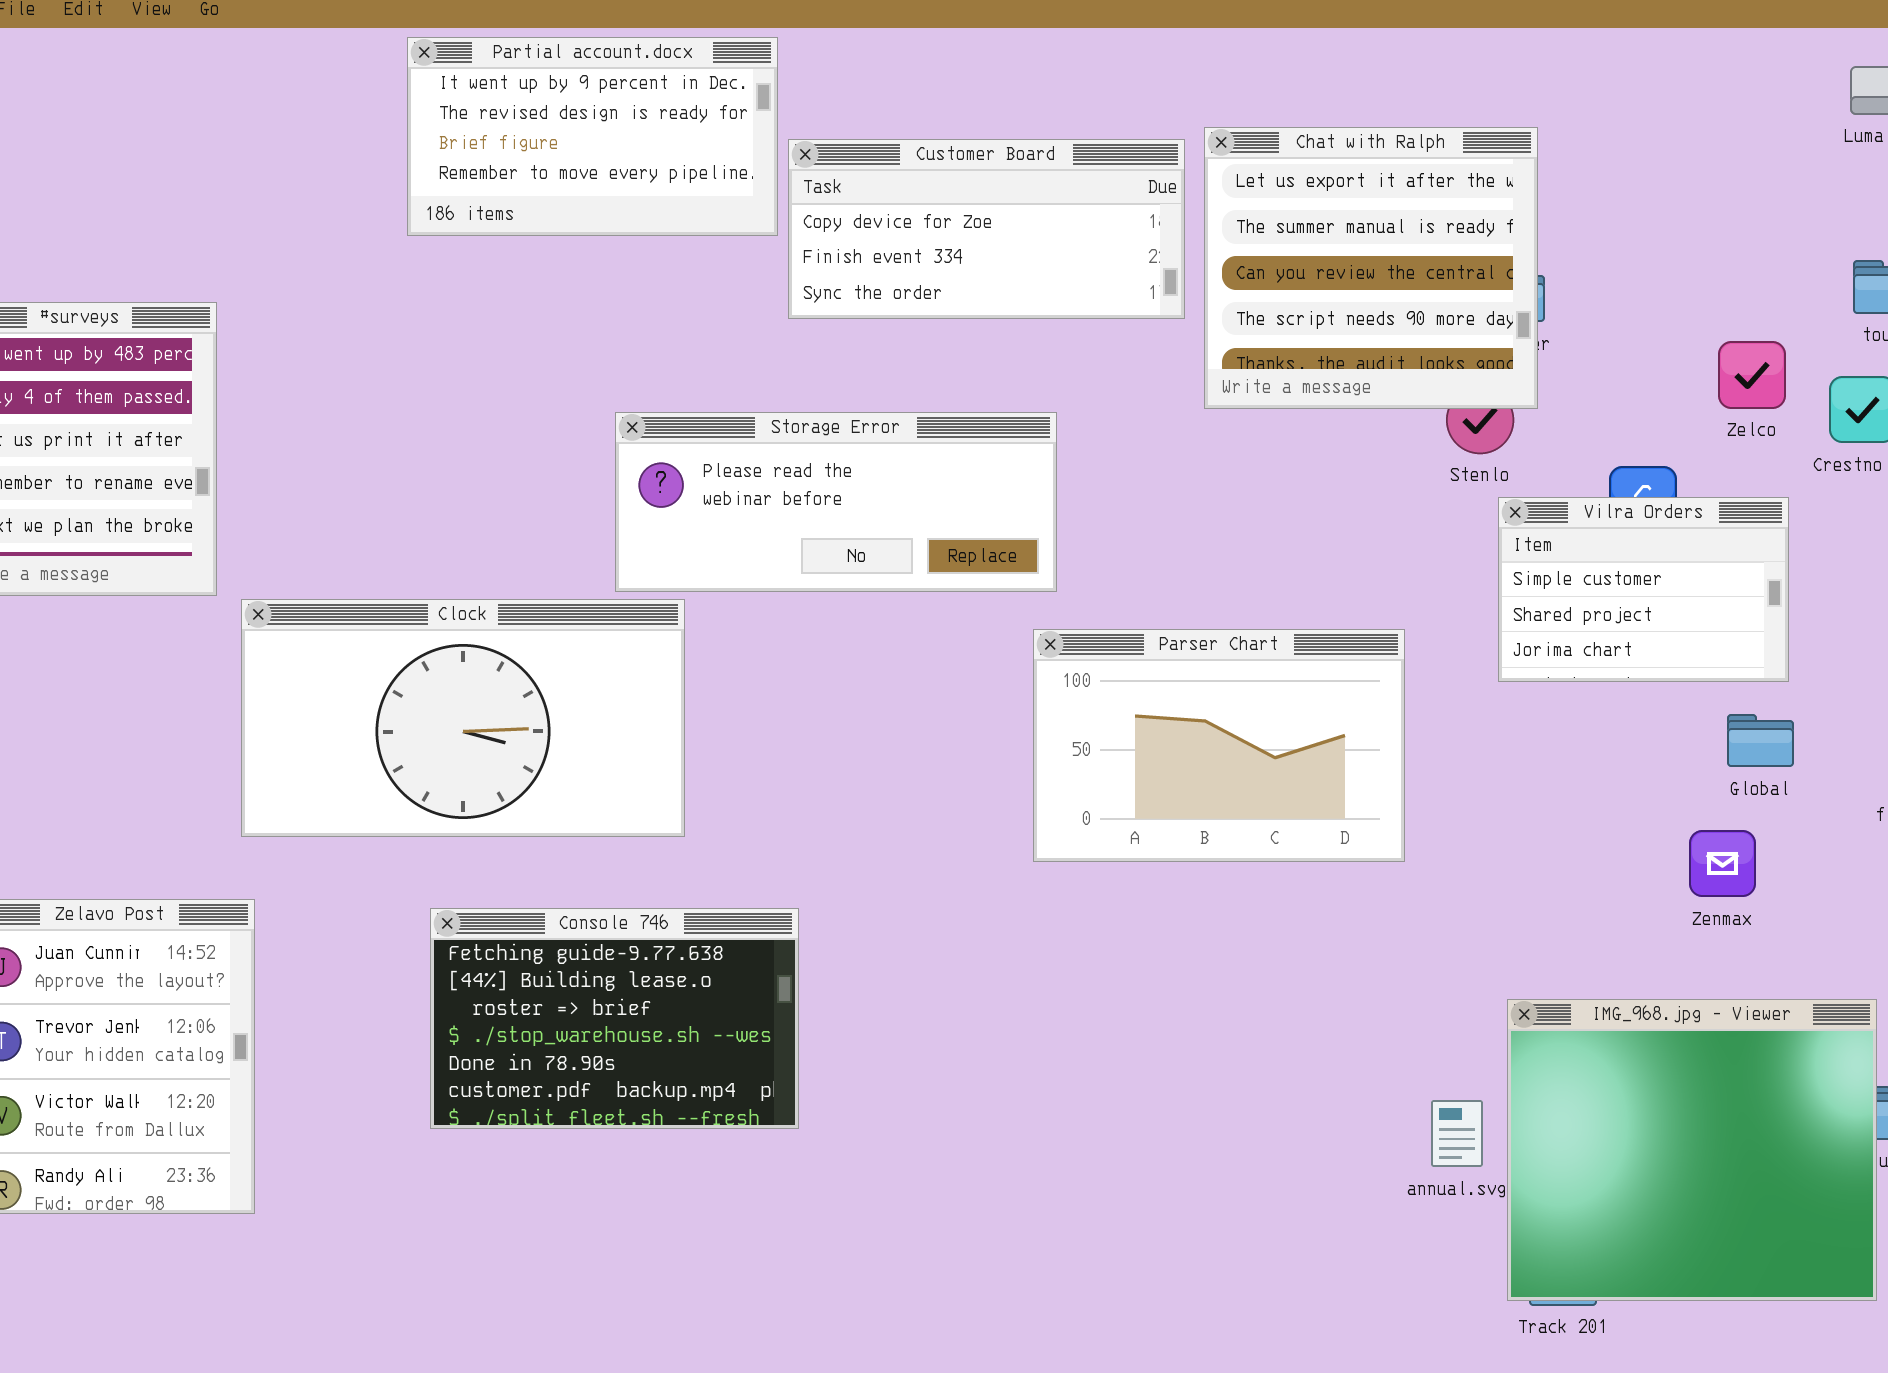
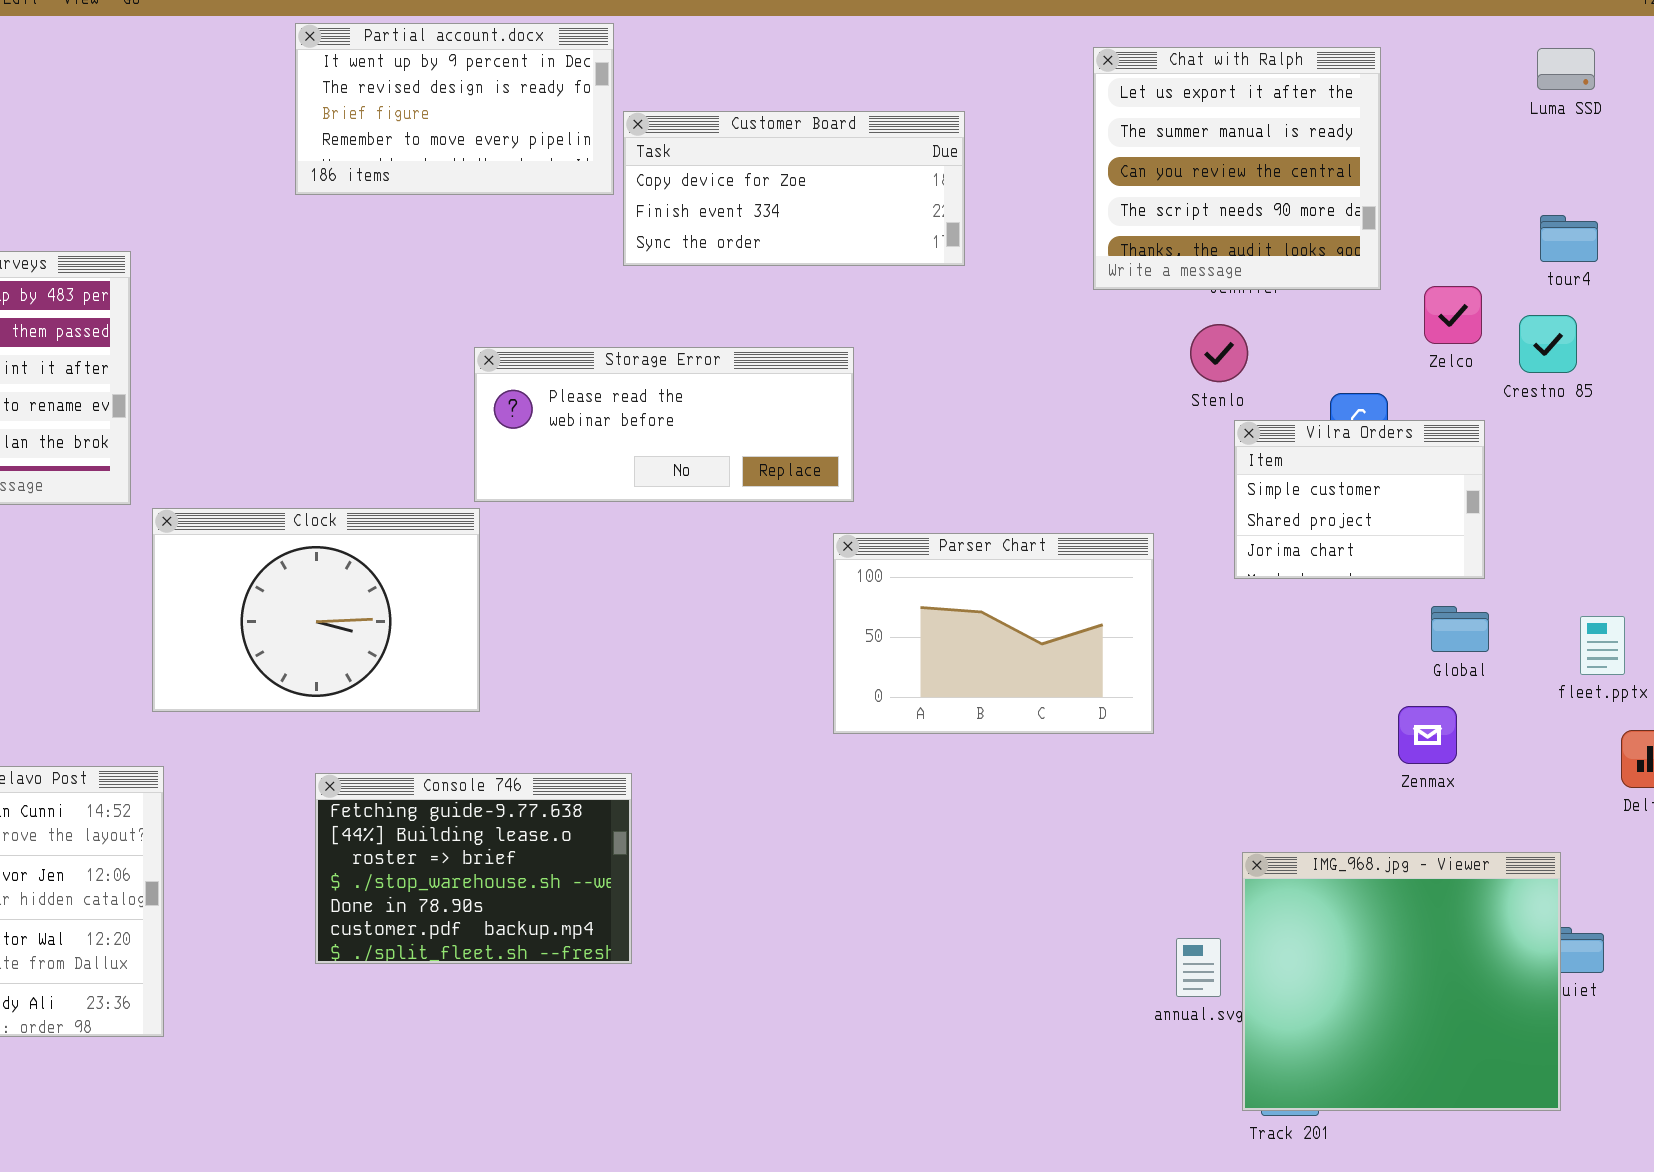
Chat with Ralph: [1204,127,1538,409] -> [1093,47,1381,290], moved
Clock: [241,599,685,837] -> [152,508,480,712], resized

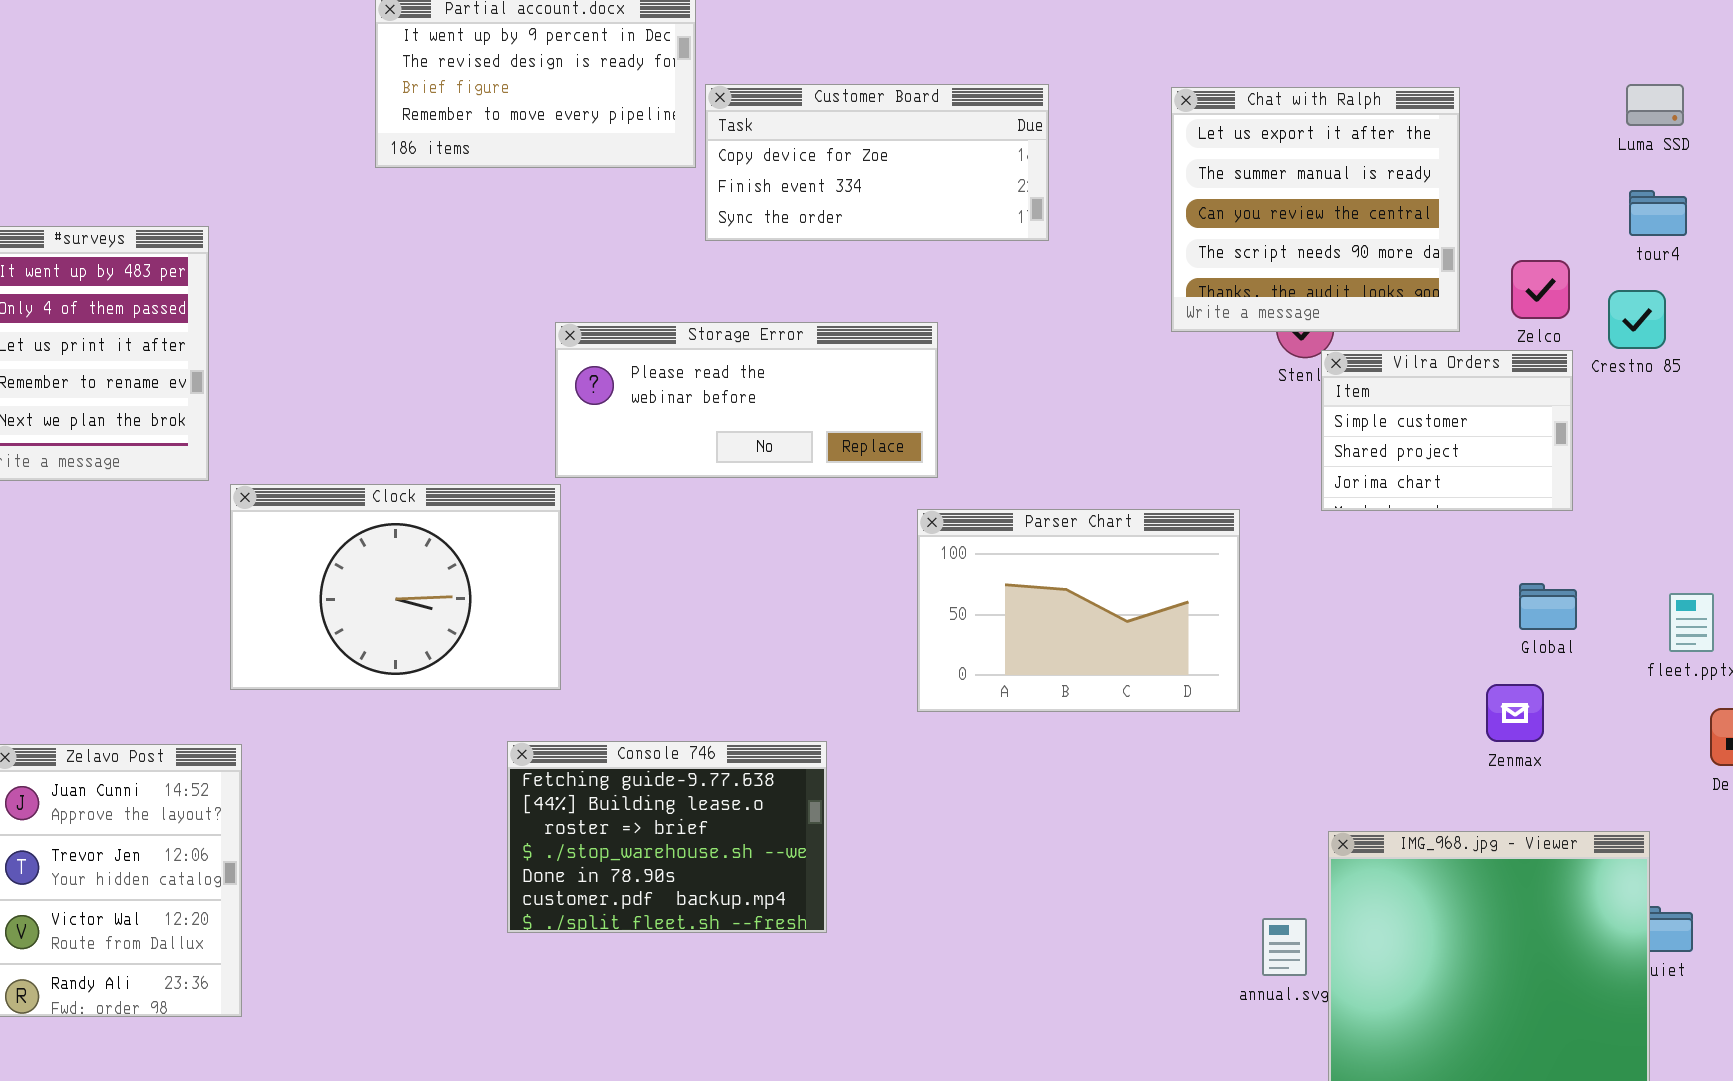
Chat with Ralph: [1093,47,1381,290] -> [1171,87,1460,332], moved
Luma SSD: [1537,48,1595,90] -> [1626,84,1684,126], moved
Vilra Orders: [1234,420,1485,579] -> [1321,350,1573,511], moved
Console 746: [315,773,632,964] -> [507,741,827,933], moved

